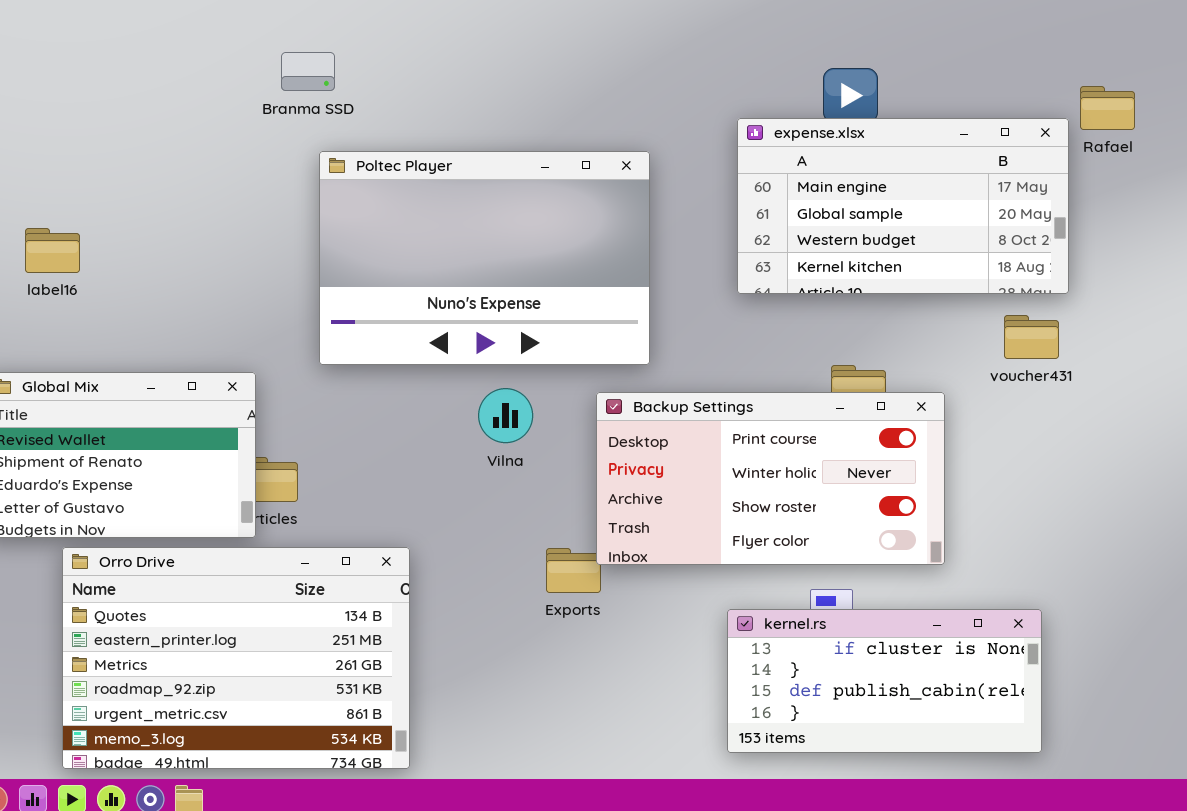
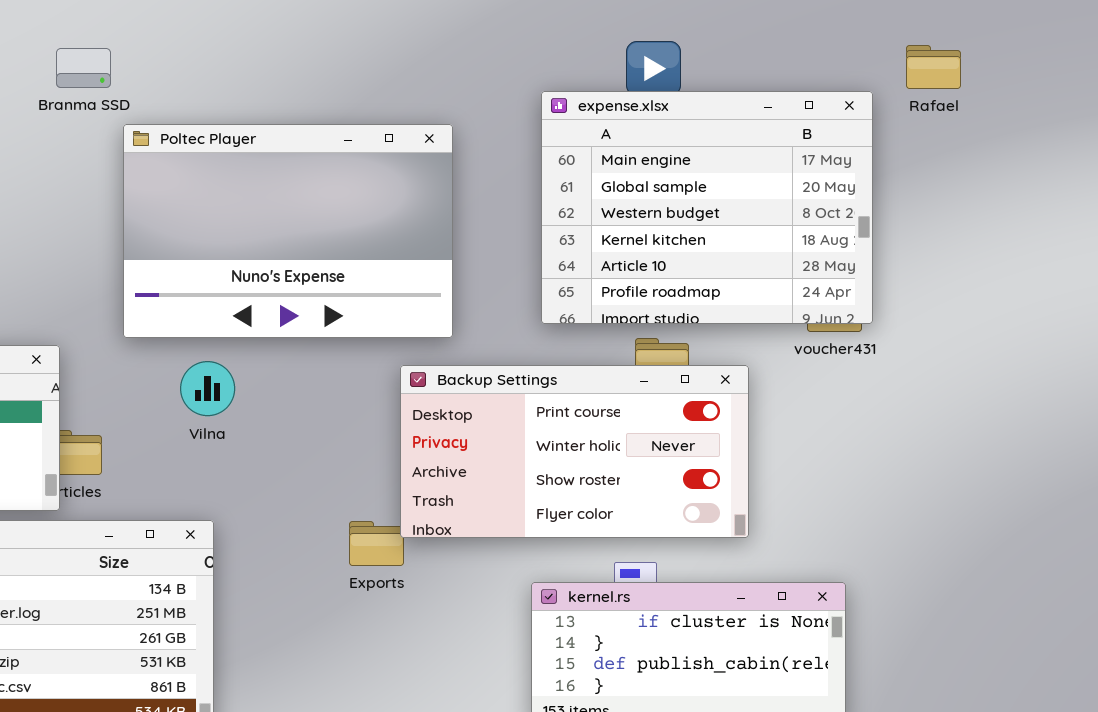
Branma SSD: [281,52,335,91] -> [56,48,111,88], moved
Rafael: [1080,86,1135,130] -> [906,45,961,89], moved
expense.xlsx: [737,118,1069,294] -> [541,91,873,324], resized
Vilna: [478,388,533,443] -> [180,361,235,416], moved

